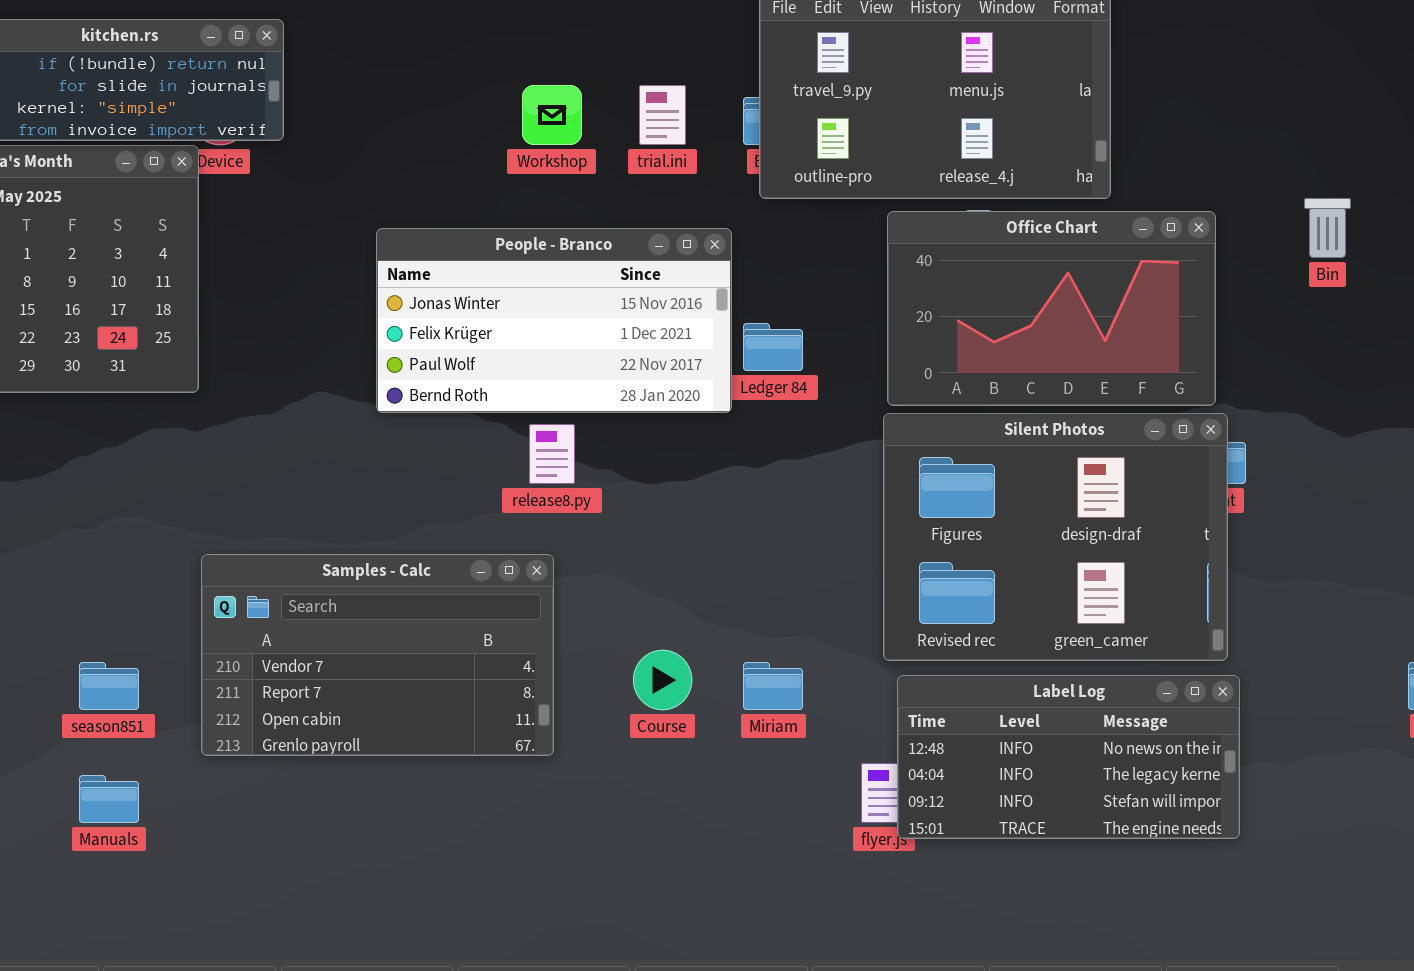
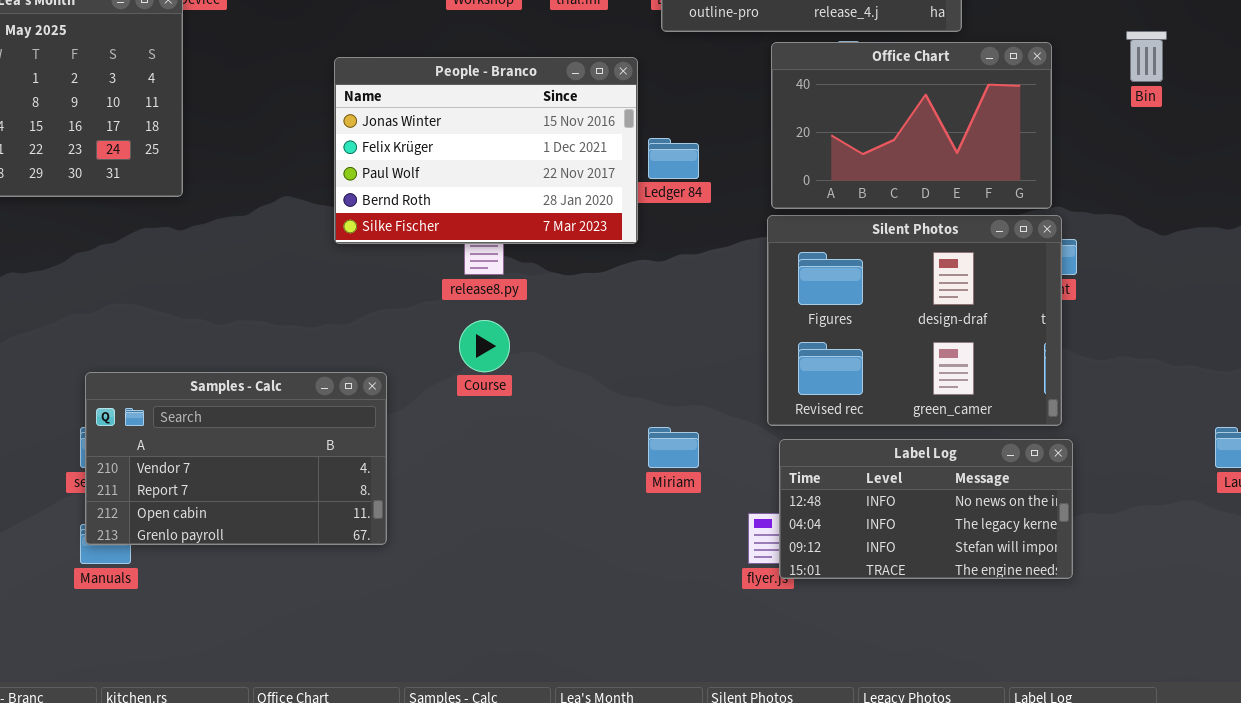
People - Branco: [376,228,732,413] -> [334,57,638,244], resized
Samples - Calc: [201,554,554,756] -> [85,372,387,545], moved
Course: [633,650,692,710] -> [459,320,510,372], moved

